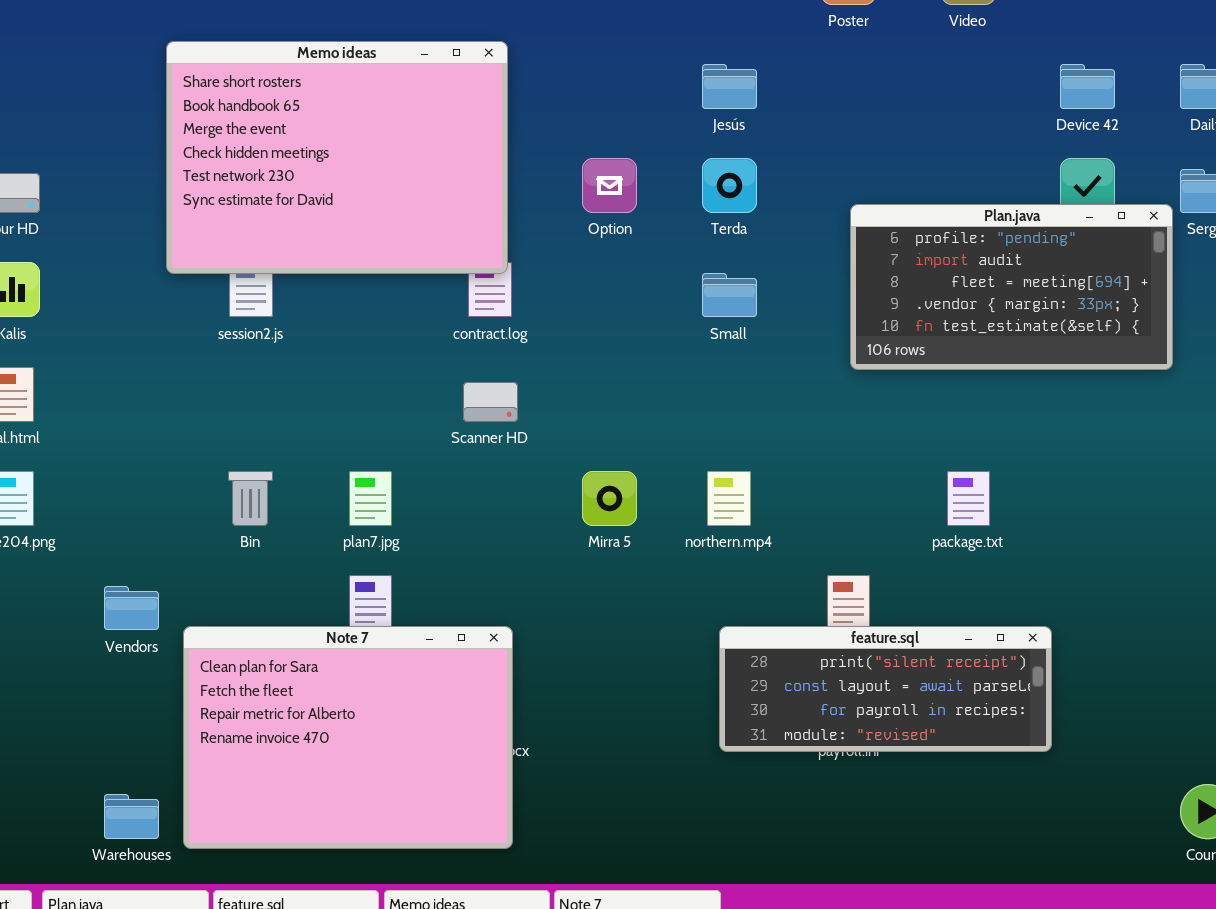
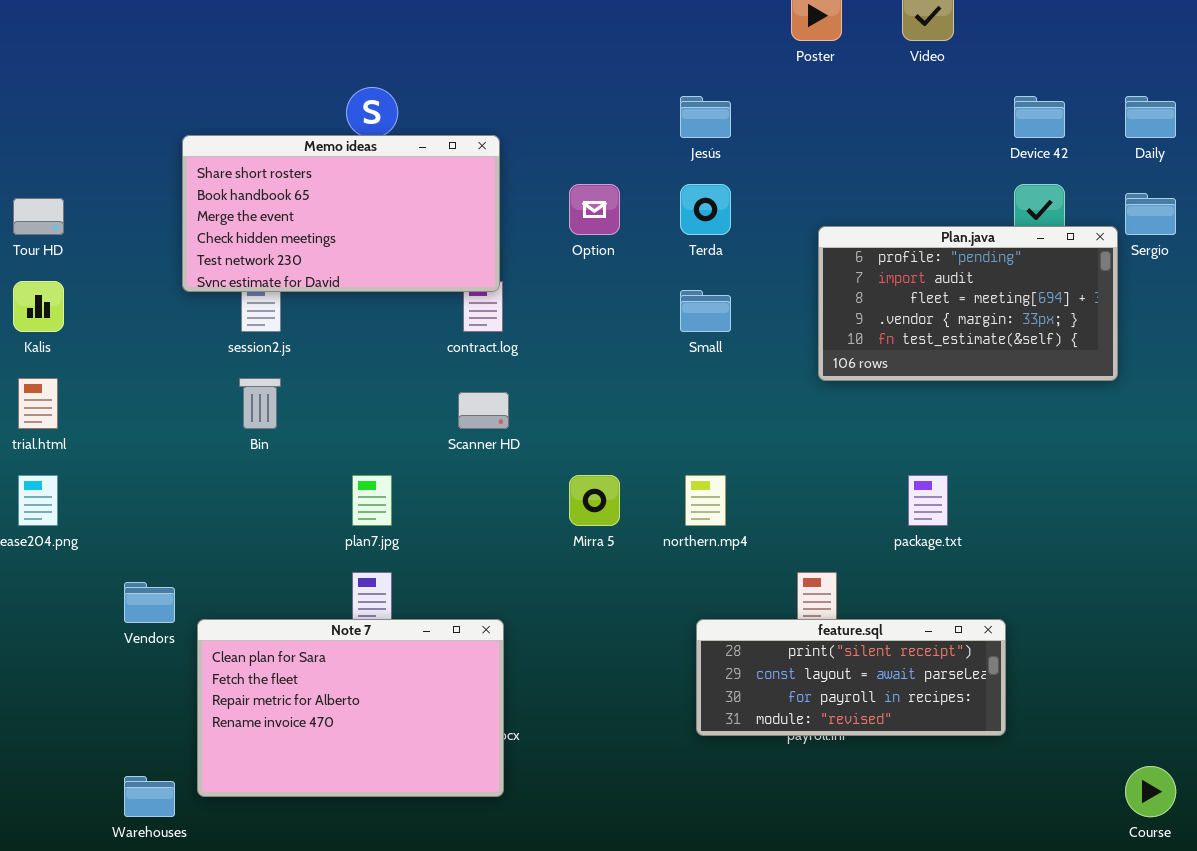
Memo ideas: [166,41,508,274] -> [182,135,500,292], resized
Bin: [228,471,273,526] -> [239,378,281,429], moved
Note 7: [183,626,513,849] -> [197,619,504,797], resized

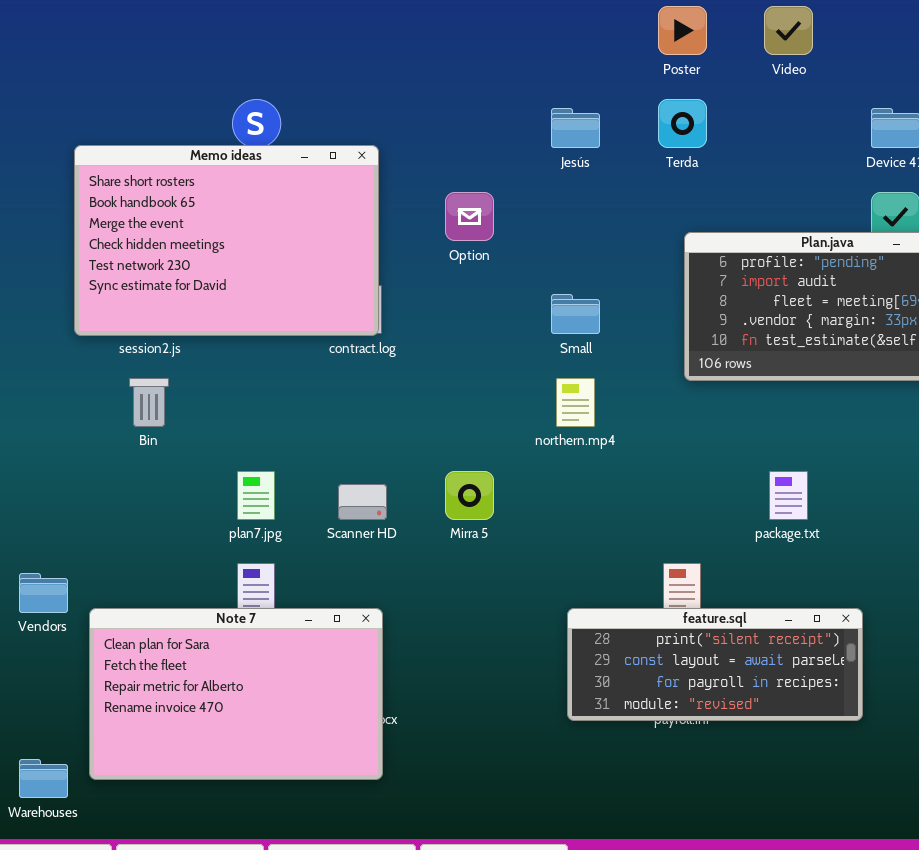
Memo ideas: [182,135,500,292] -> [74,145,379,336], resized
Terda: [680,184,731,235] -> [658,99,707,148], moved
Scanner HD: [458,392,509,429] -> [338,484,387,520], moved
northern.mp4: [685,475,726,526] -> [556,378,595,427], moved

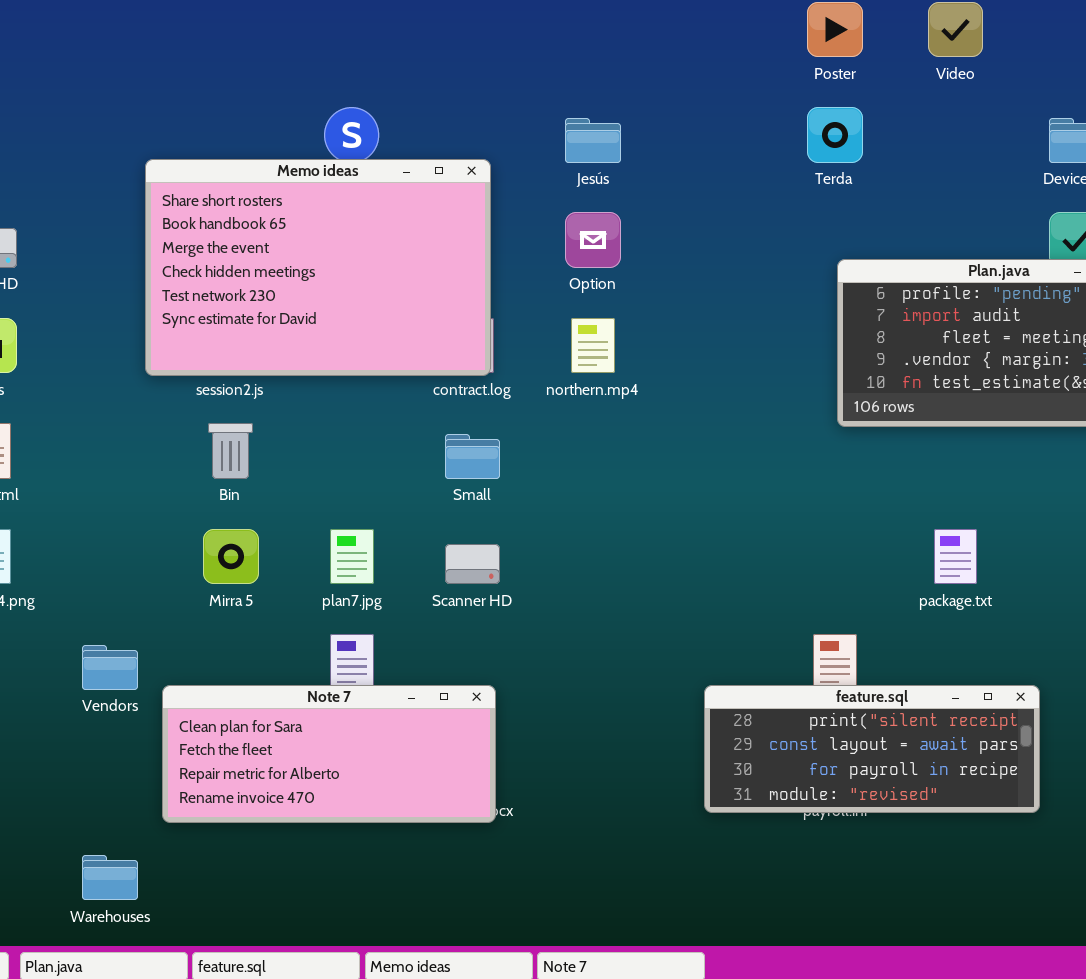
Jesús: [551,108,600,148] -> [565,118,621,163], moved
Small: [551,294,600,334] -> [445,434,500,479], moved
northern.mp4: [556,378,595,427] -> [571,318,615,373], moved
Mirra 5: [445,471,494,520] -> [203,529,259,584], moved
Note 7: [89,608,383,780] -> [162,685,496,823], resized

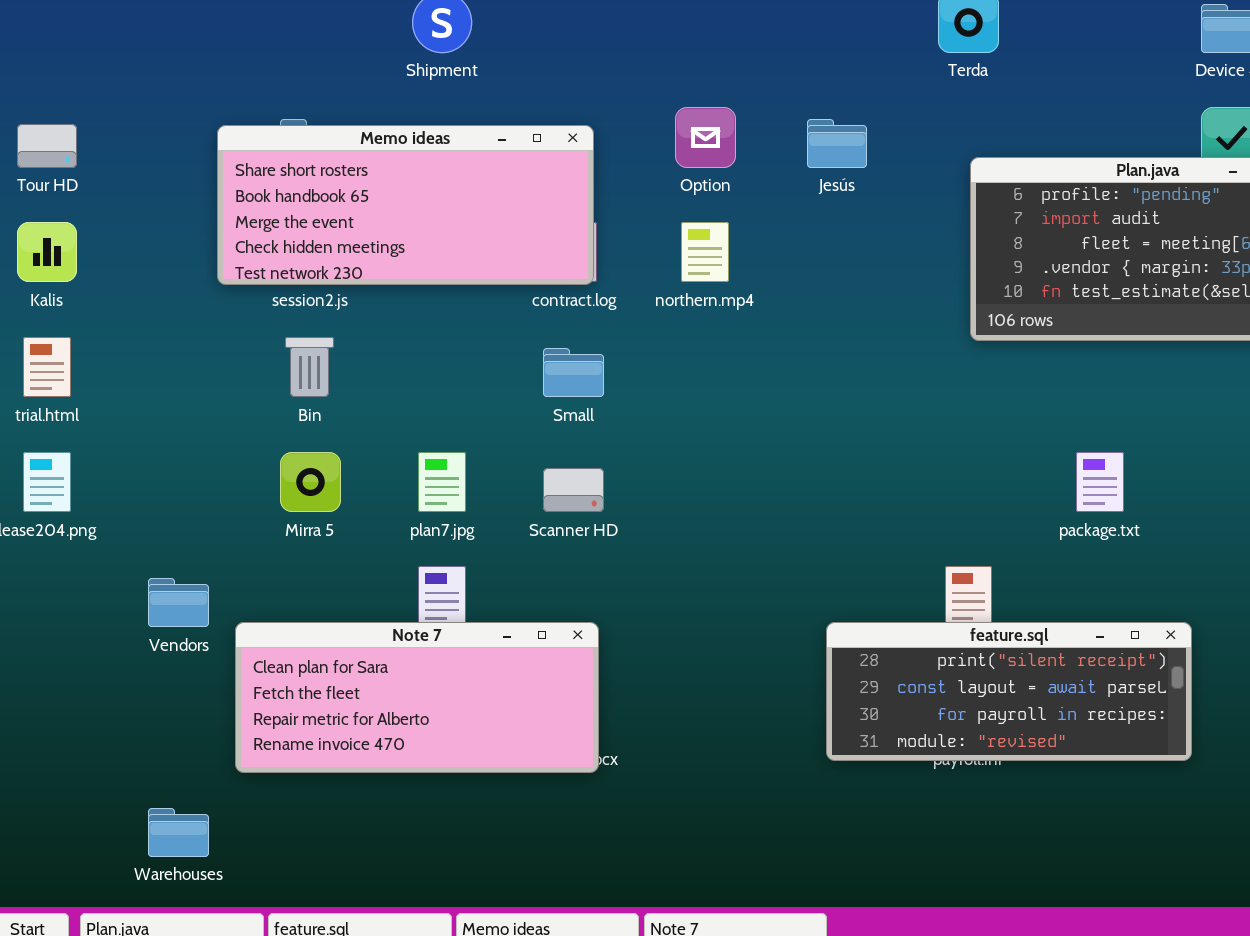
Jesús: [565,118,621,163] -> [807,119,867,168], moved
Memo ideas: [145,159,491,376] -> [217,125,594,285], resized

